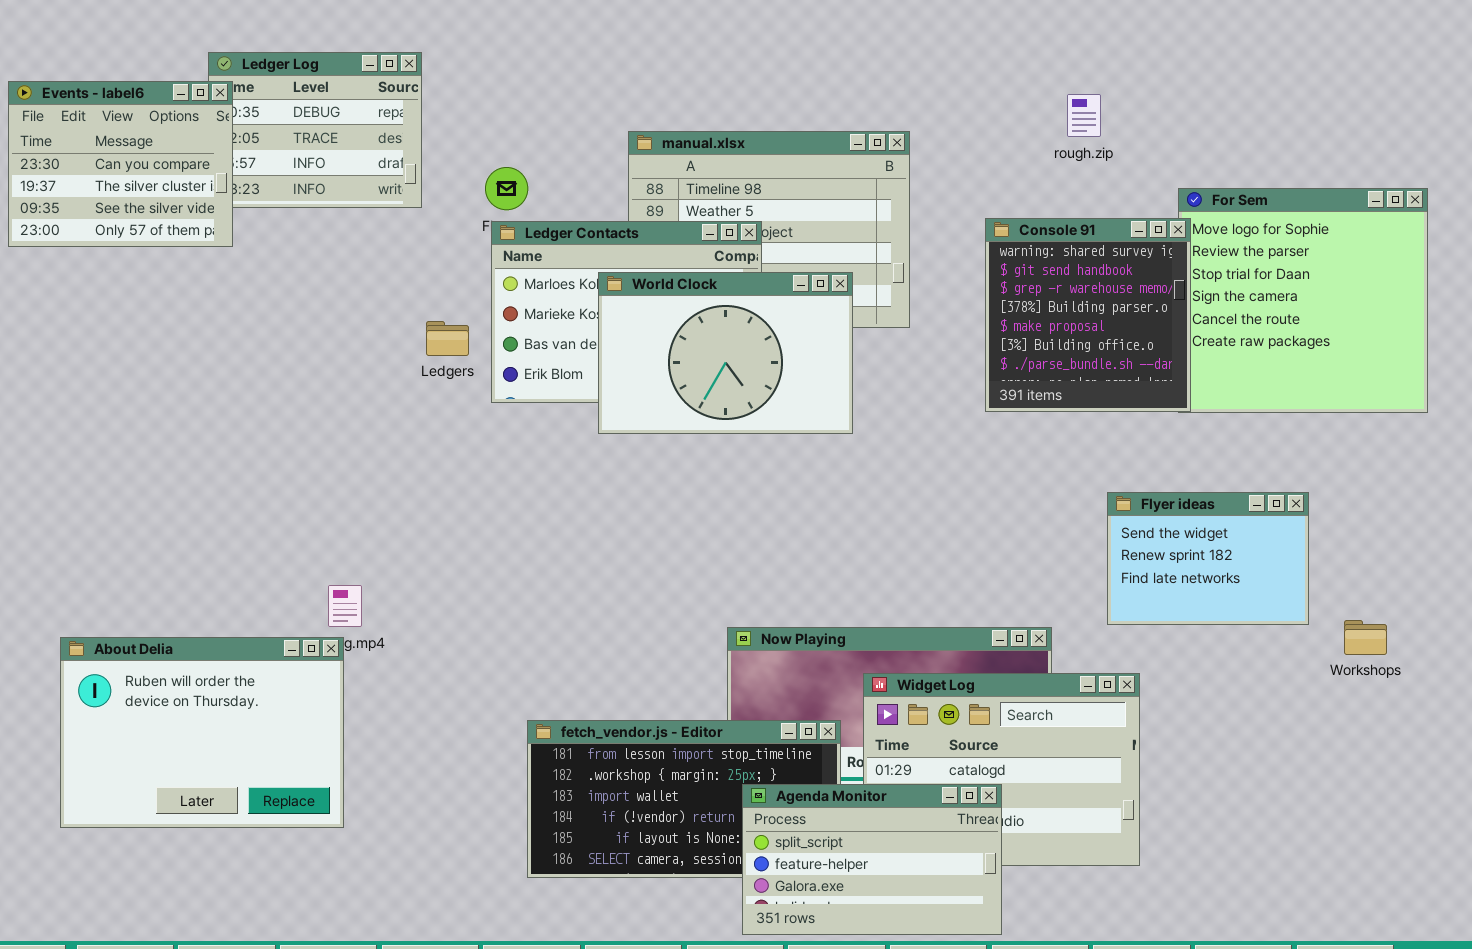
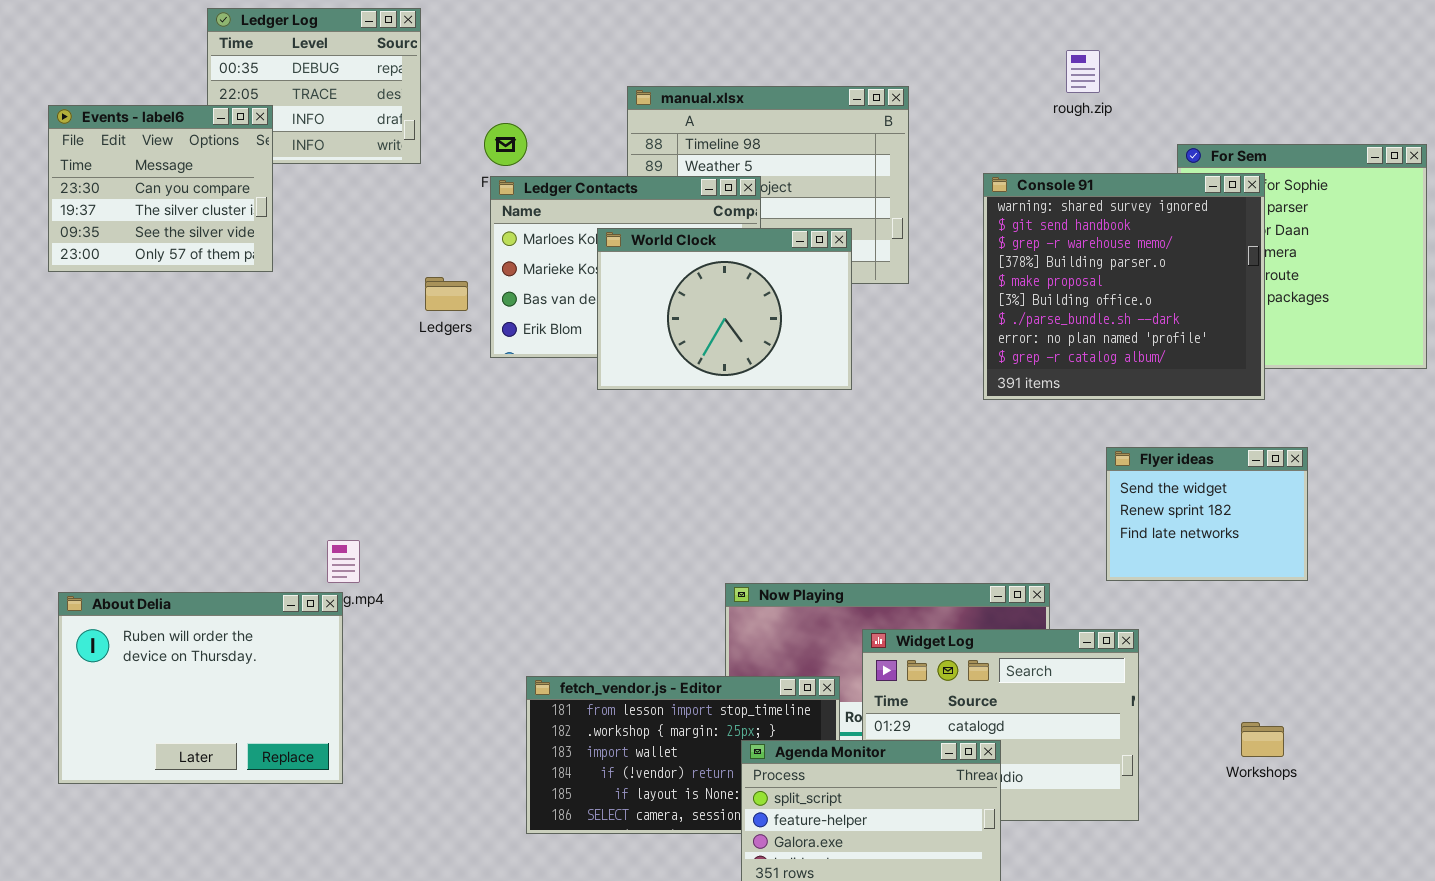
Events - label6: [8,81,233,247] -> [48,105,273,272], moved
Console 91: [985,218,1191,412] -> [983,173,1265,400], resized
Workshops: [1344,620,1387,655] -> [1241,722,1284,757], moved

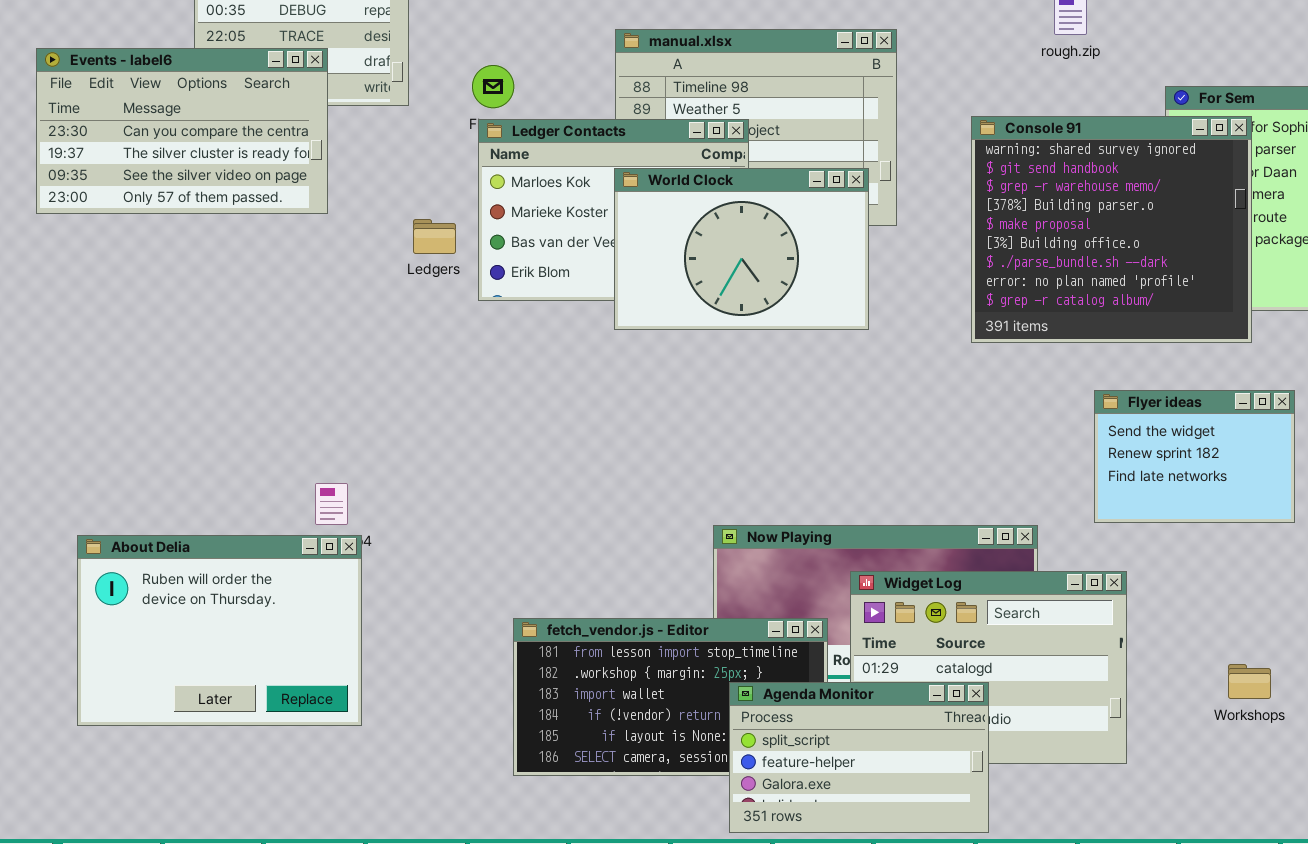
Events - label6: [48,105,273,272] -> [36,48,328,214], resized
World Clock: [597,228,852,390] -> [614,168,869,330], moved
About Delia: [58,592,343,784] -> [77,535,362,726], moved

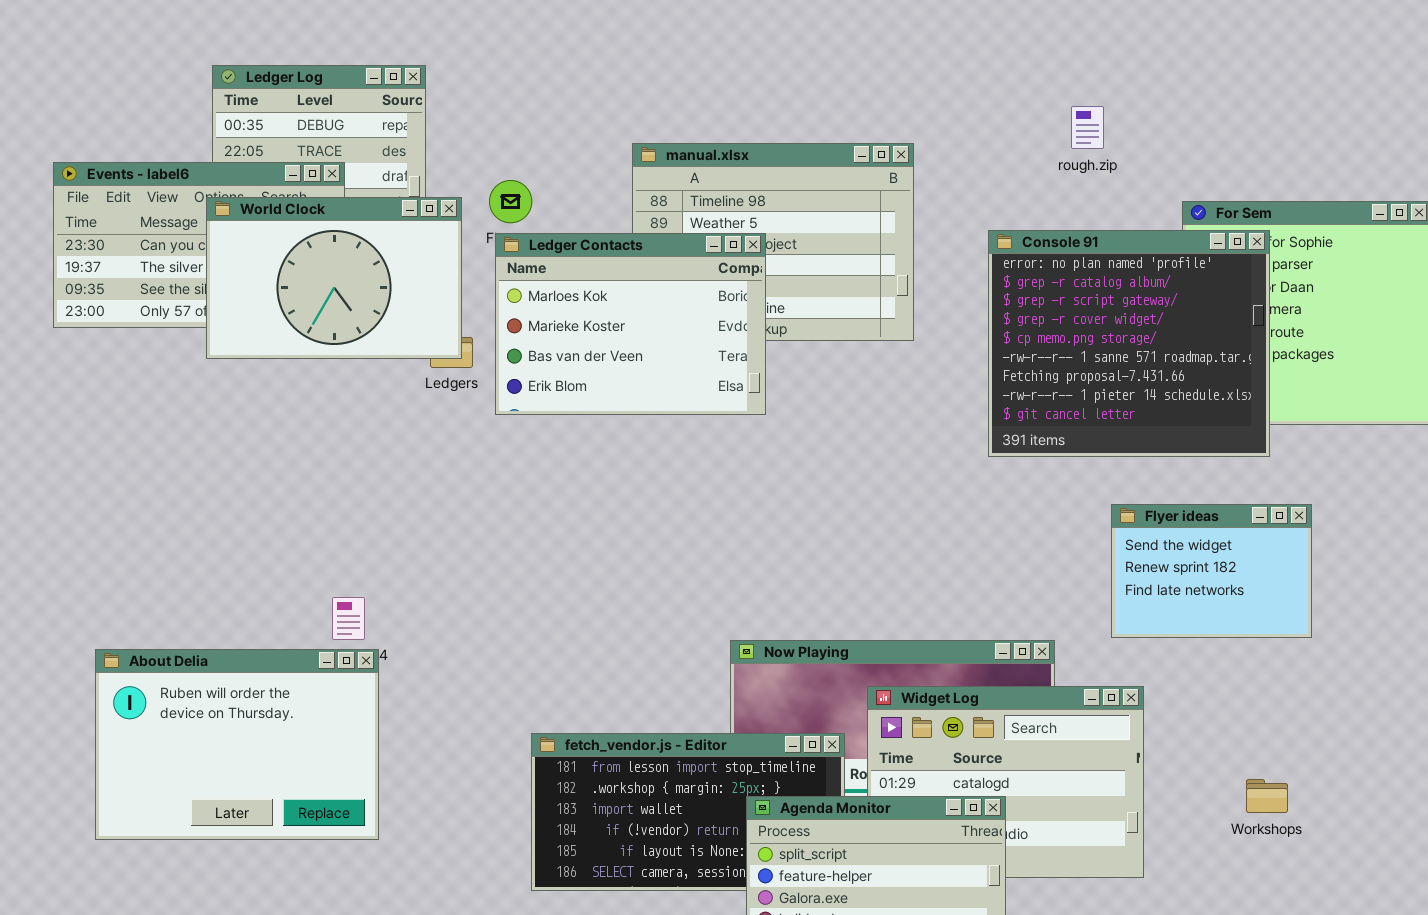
Console 91: [971,116,1252,343] -> [988,230,1270,457], scrolled down 7 rows
World Clock: [614,168,869,330] -> [206,197,462,359], moved

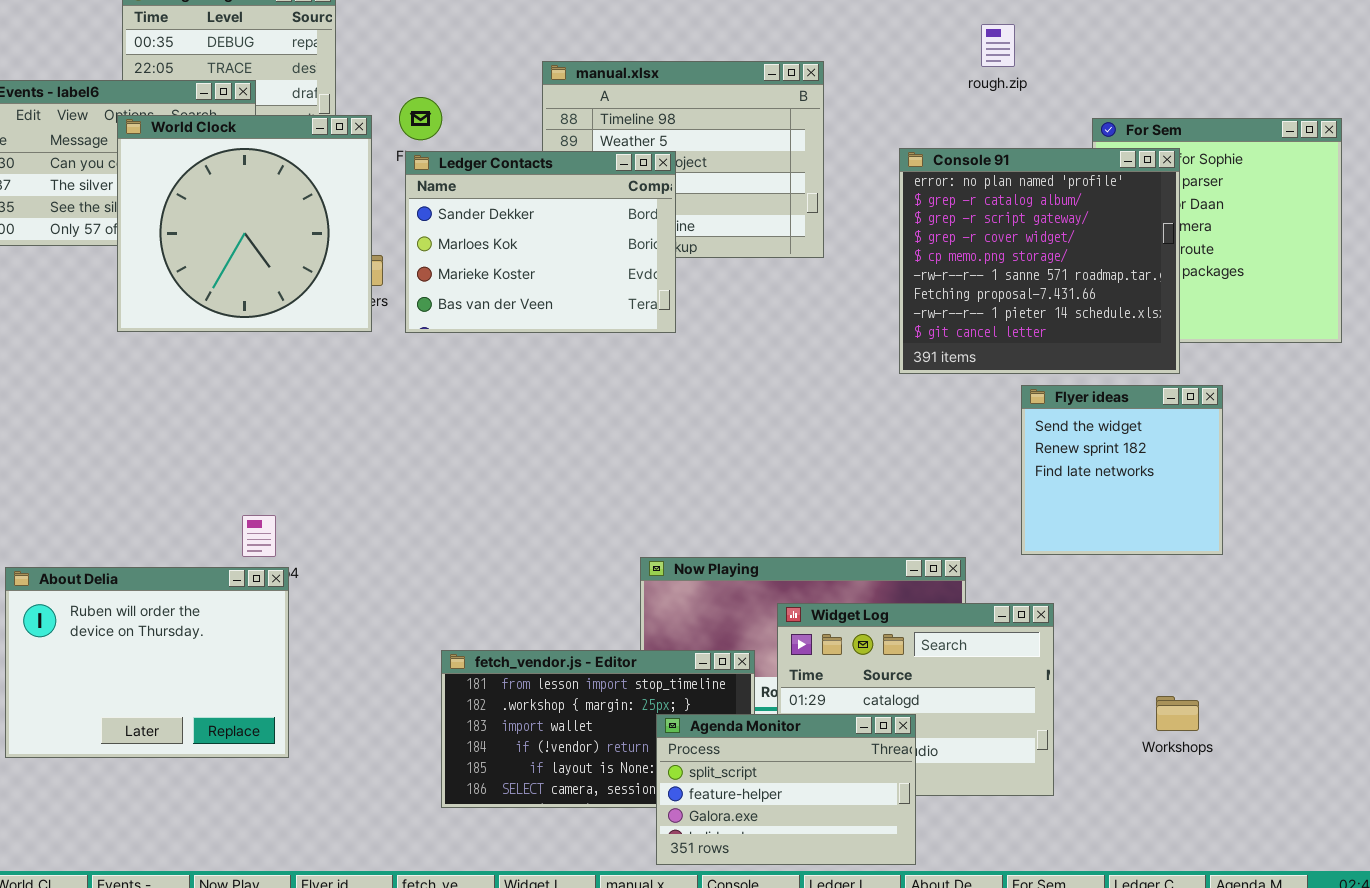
World Clock: [206,197,462,359] -> [117,115,372,332], resized
Ledger Contacts: [495,233,766,415] -> [405,151,676,333], scrolled up 1 row
Flyer ideas: [1111,504,1312,638] -> [1021,385,1223,555], resized

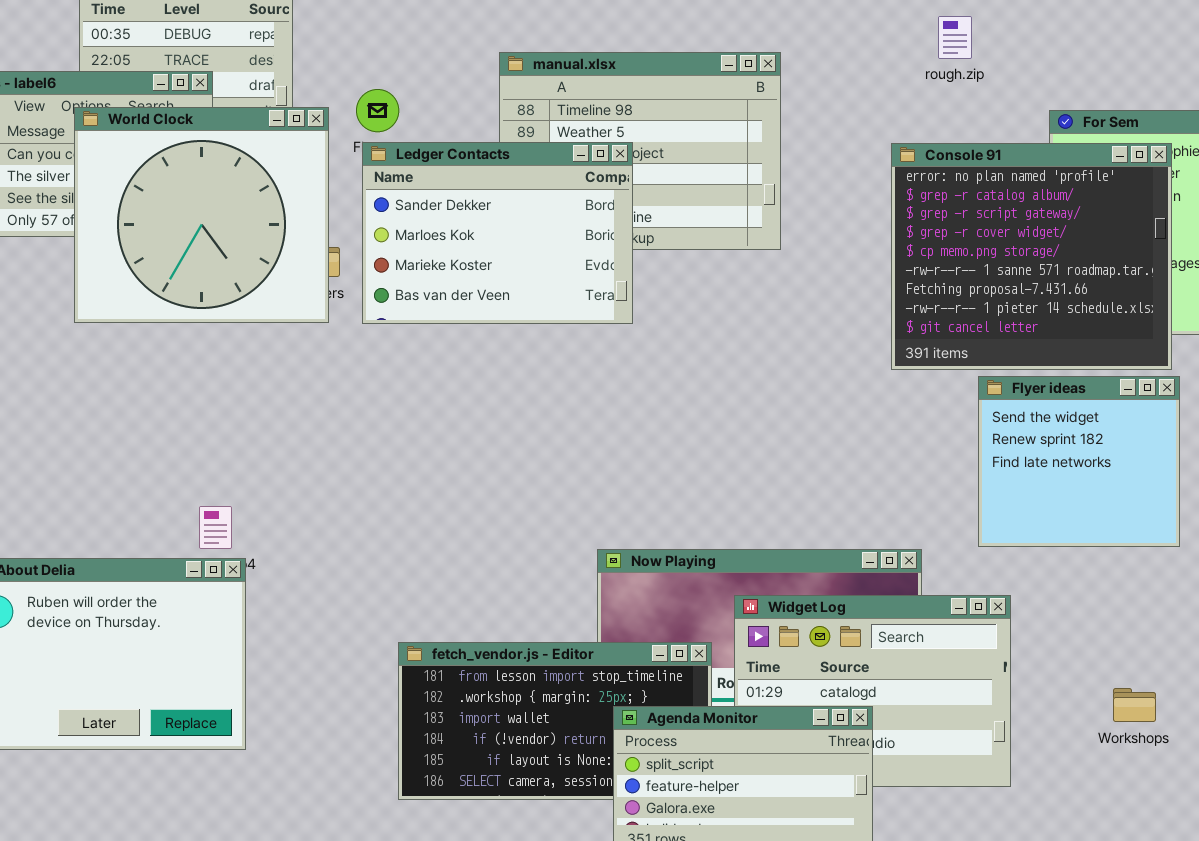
Console 91: [899,148,1180,374] -> [891,143,1172,370], moved

